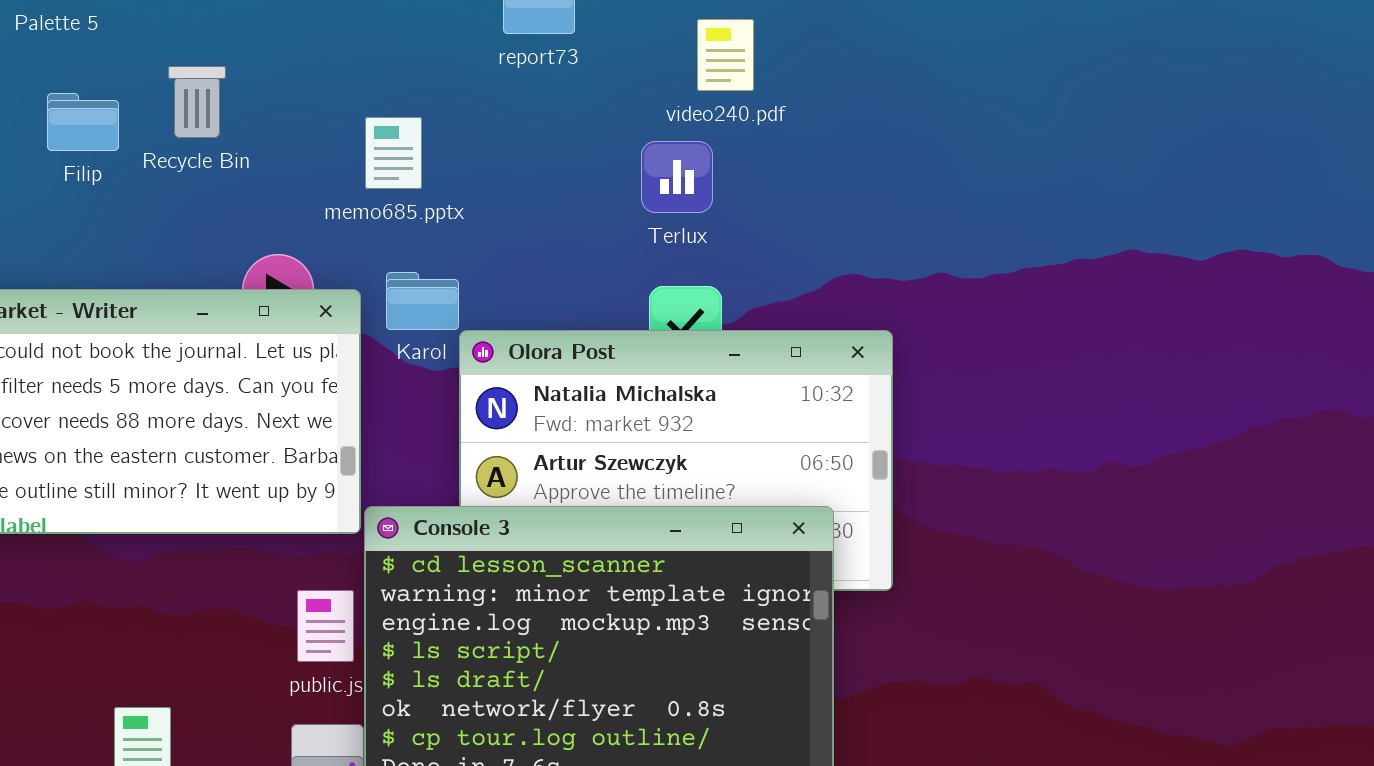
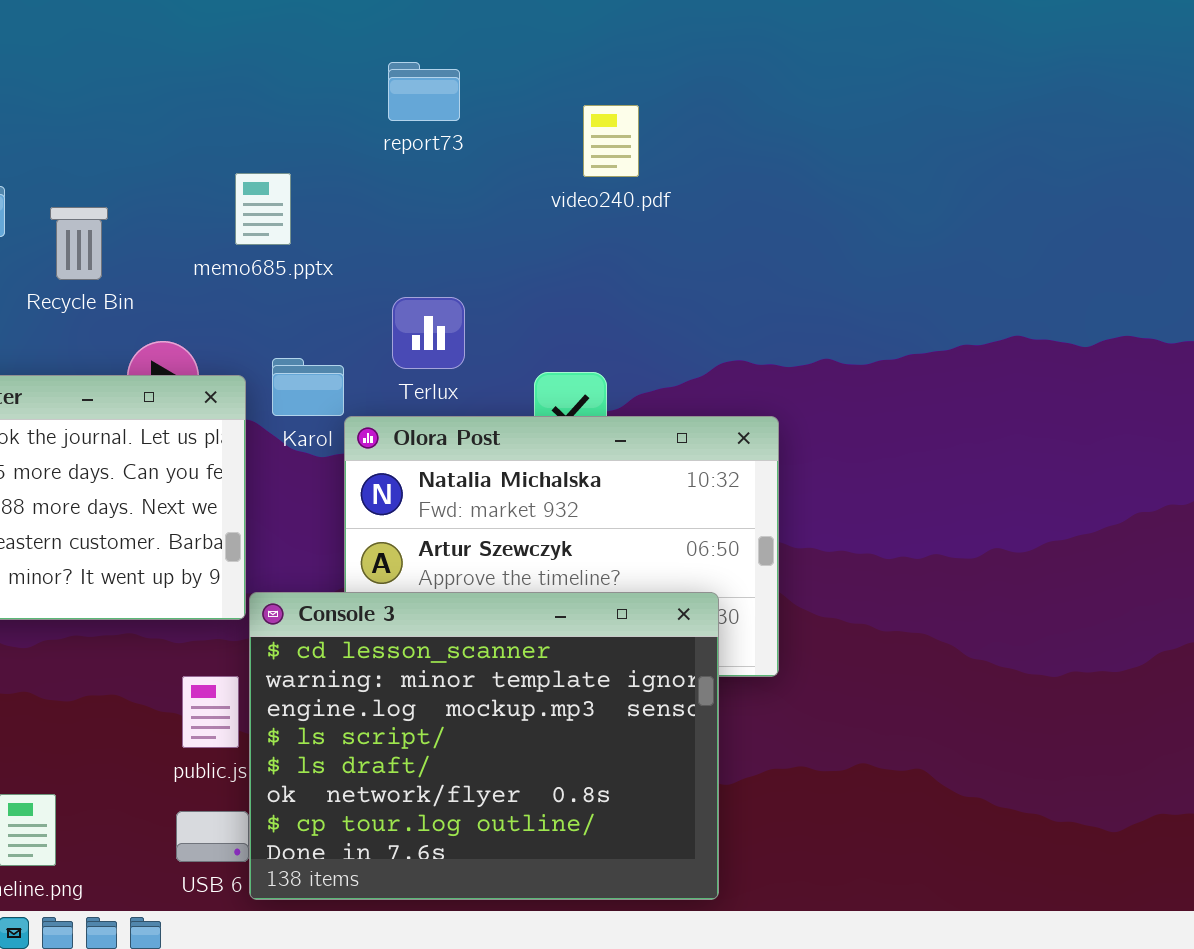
Recycle Bin: [168,66,226,138] -> [50,207,108,280], moved
memo685.pptx: [365,117,422,189] -> [235,173,291,245], moved
Terlux: [641,141,713,213] -> [392,297,465,369], moved

